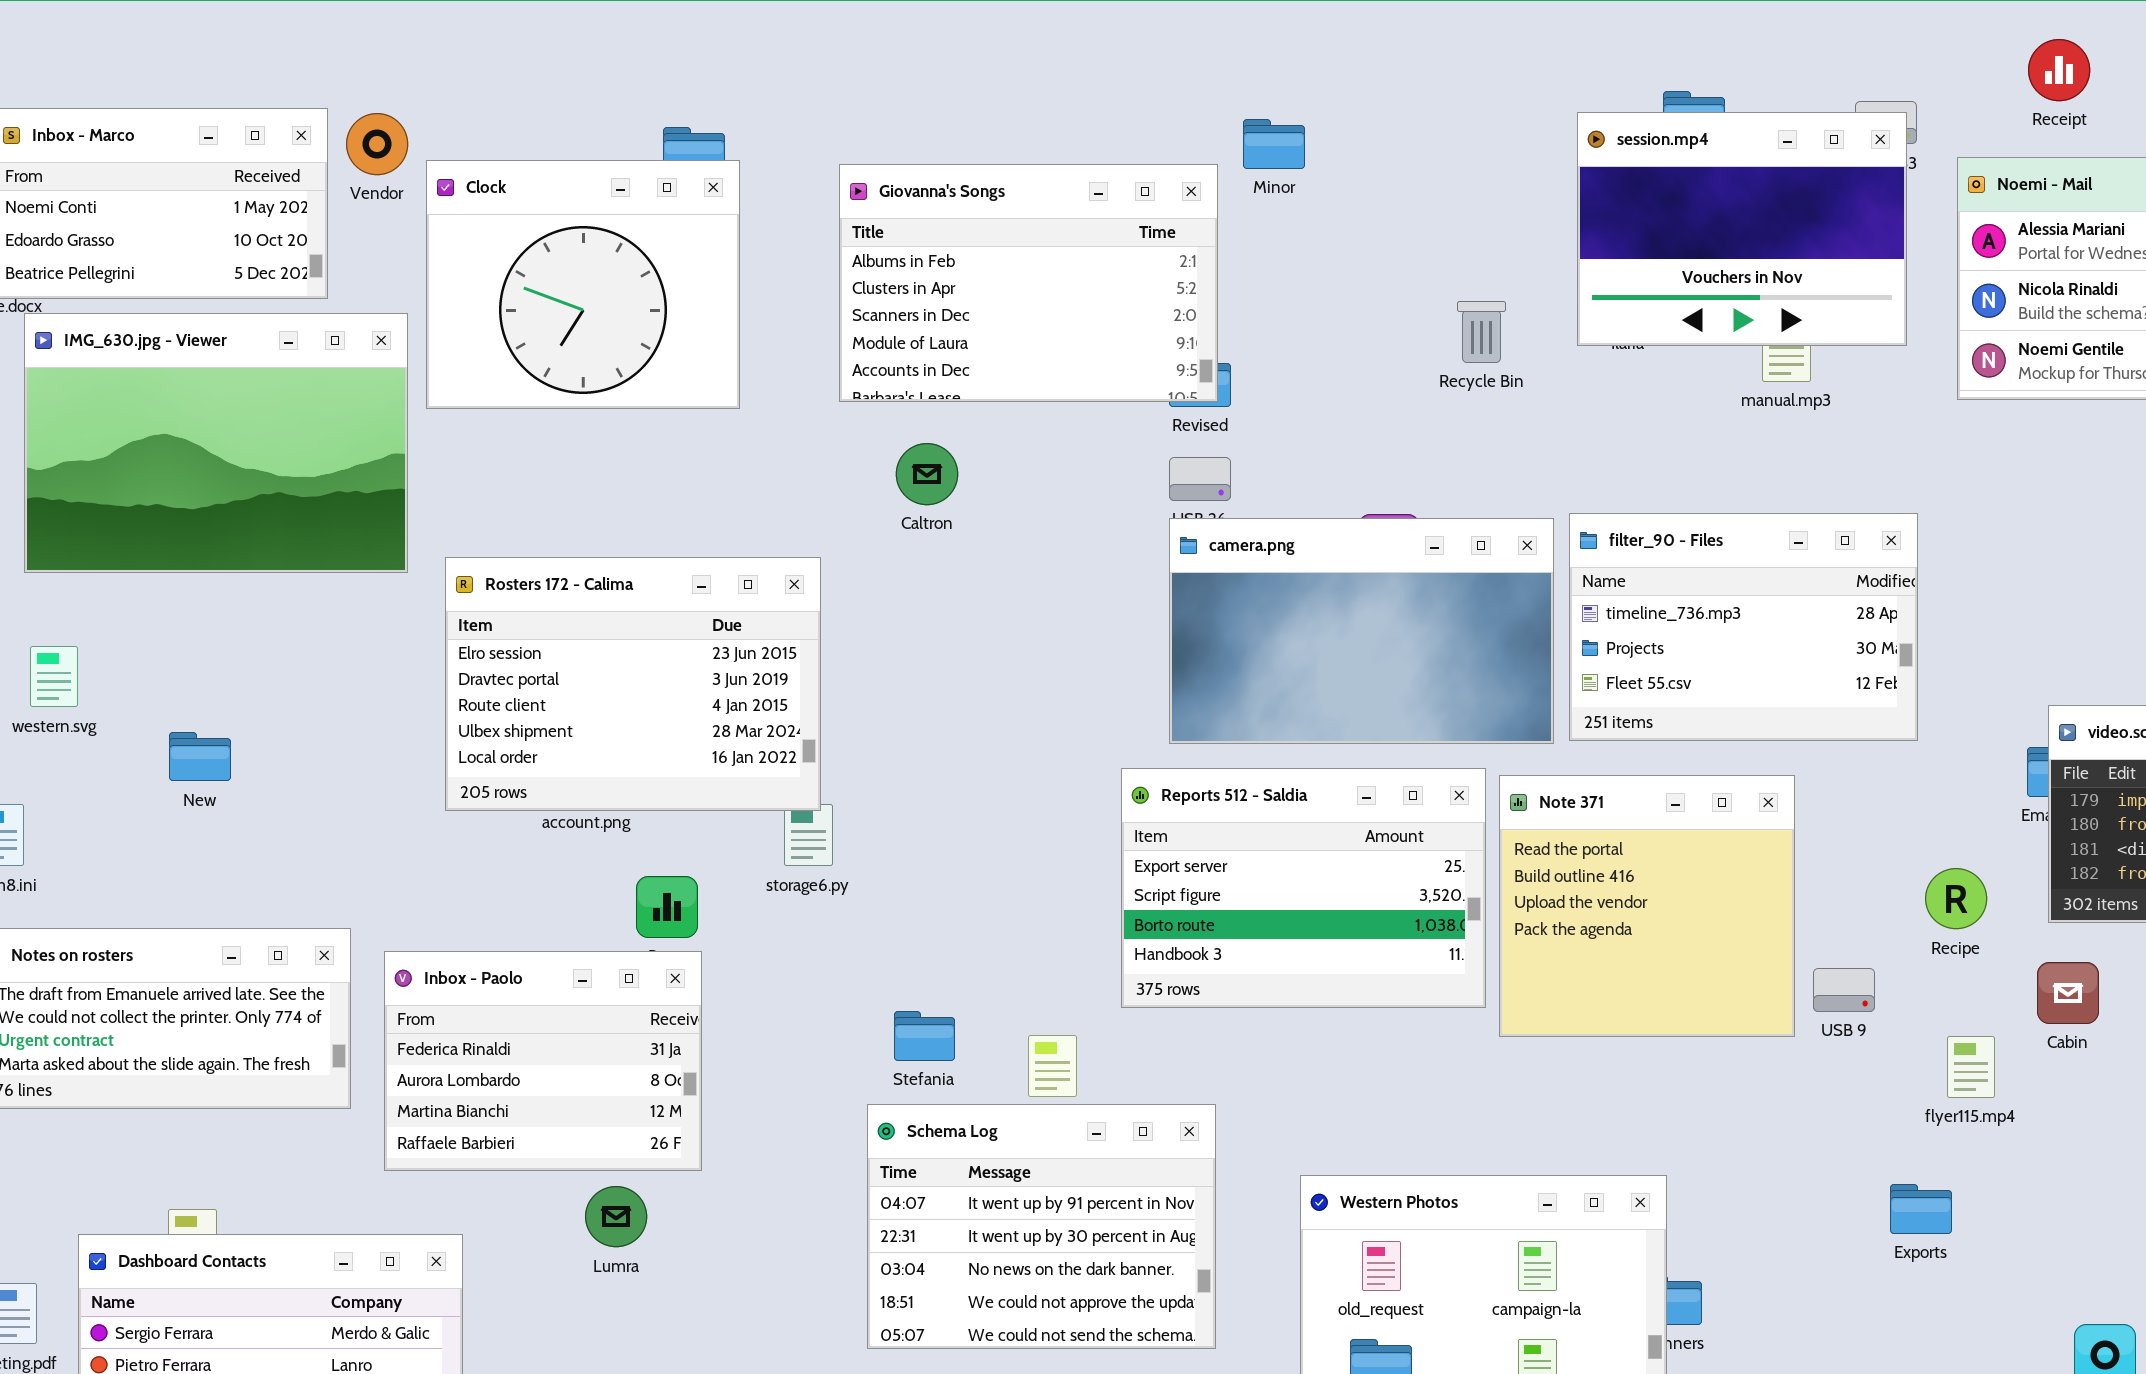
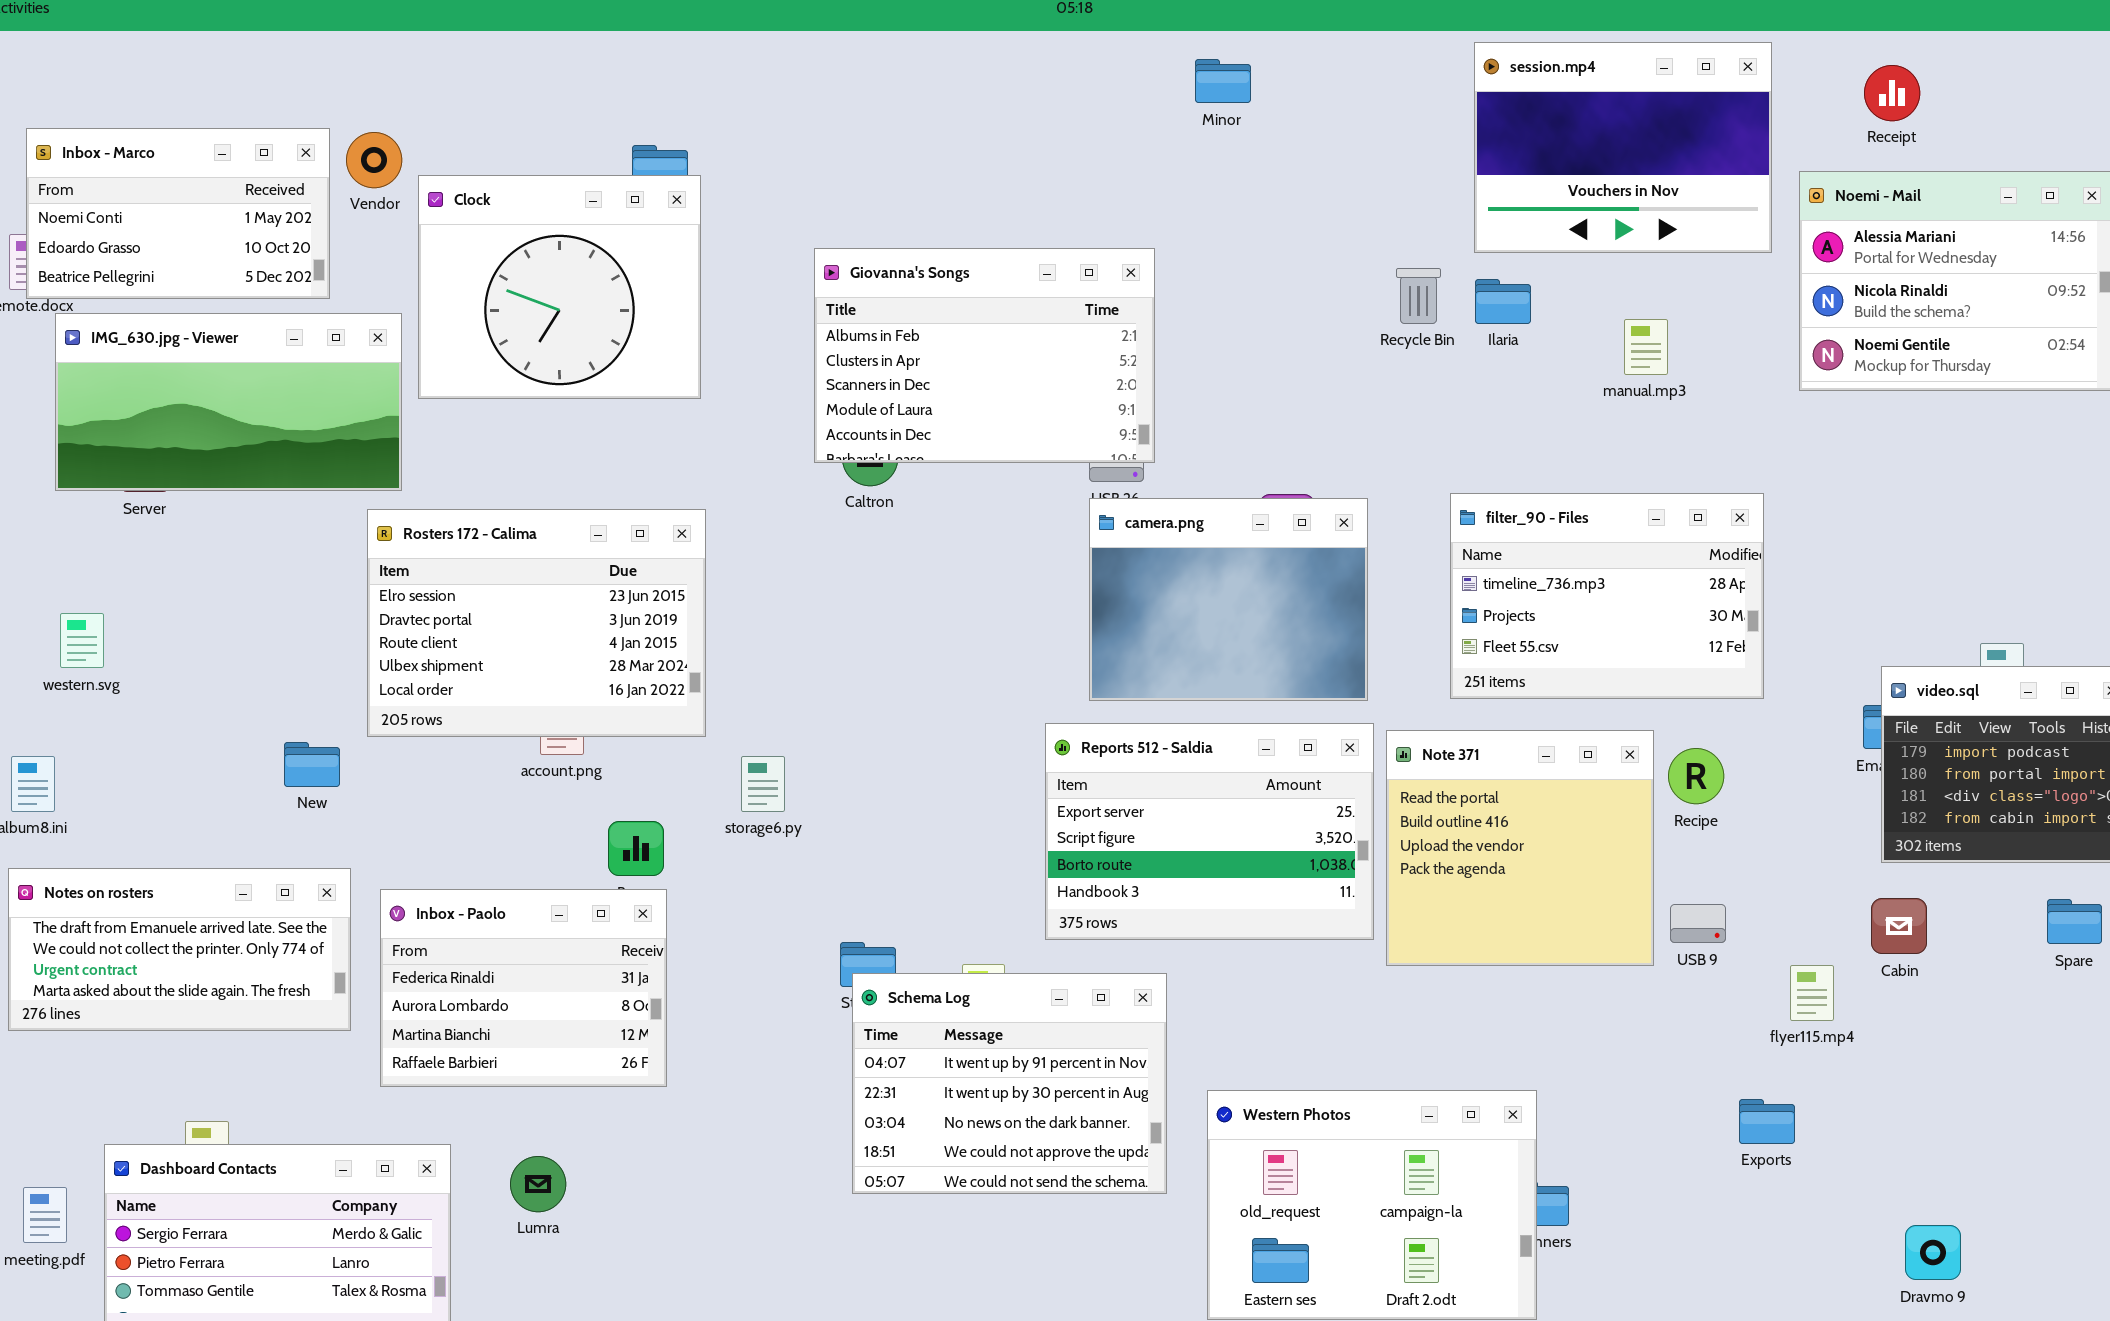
session.mp4: [1577,112,1907,346] -> [1474,42,1772,253], moved
Minor: [1243,119,1305,169] -> [1195,59,1251,103], moved
Giovanna's Songs: [839,164,1218,402] -> [814,248,1155,463], moved
Recycle Bin: [1457,301,1506,363] -> [1396,268,1441,324], moved
IMG_630.jpg - Viewer: [24,313,408,573] -> [55,313,402,491], resized
camera.png: [1169,518,1554,744] -> [1089,498,1368,701], resized
Rosters 172 - Calima: [445,557,821,811] -> [367,509,706,737], moved
New: [169,732,231,781] -> [284,742,340,787], moved
Recipe: [1925,868,1987,929] -> [1668,748,1724,804], moved
Schema Log: [867,1104,1216,1349] -> [852,973,1167,1194], moved
Lumra: [585,1186,647,1247] -> [510,1156,566,1212], moved

